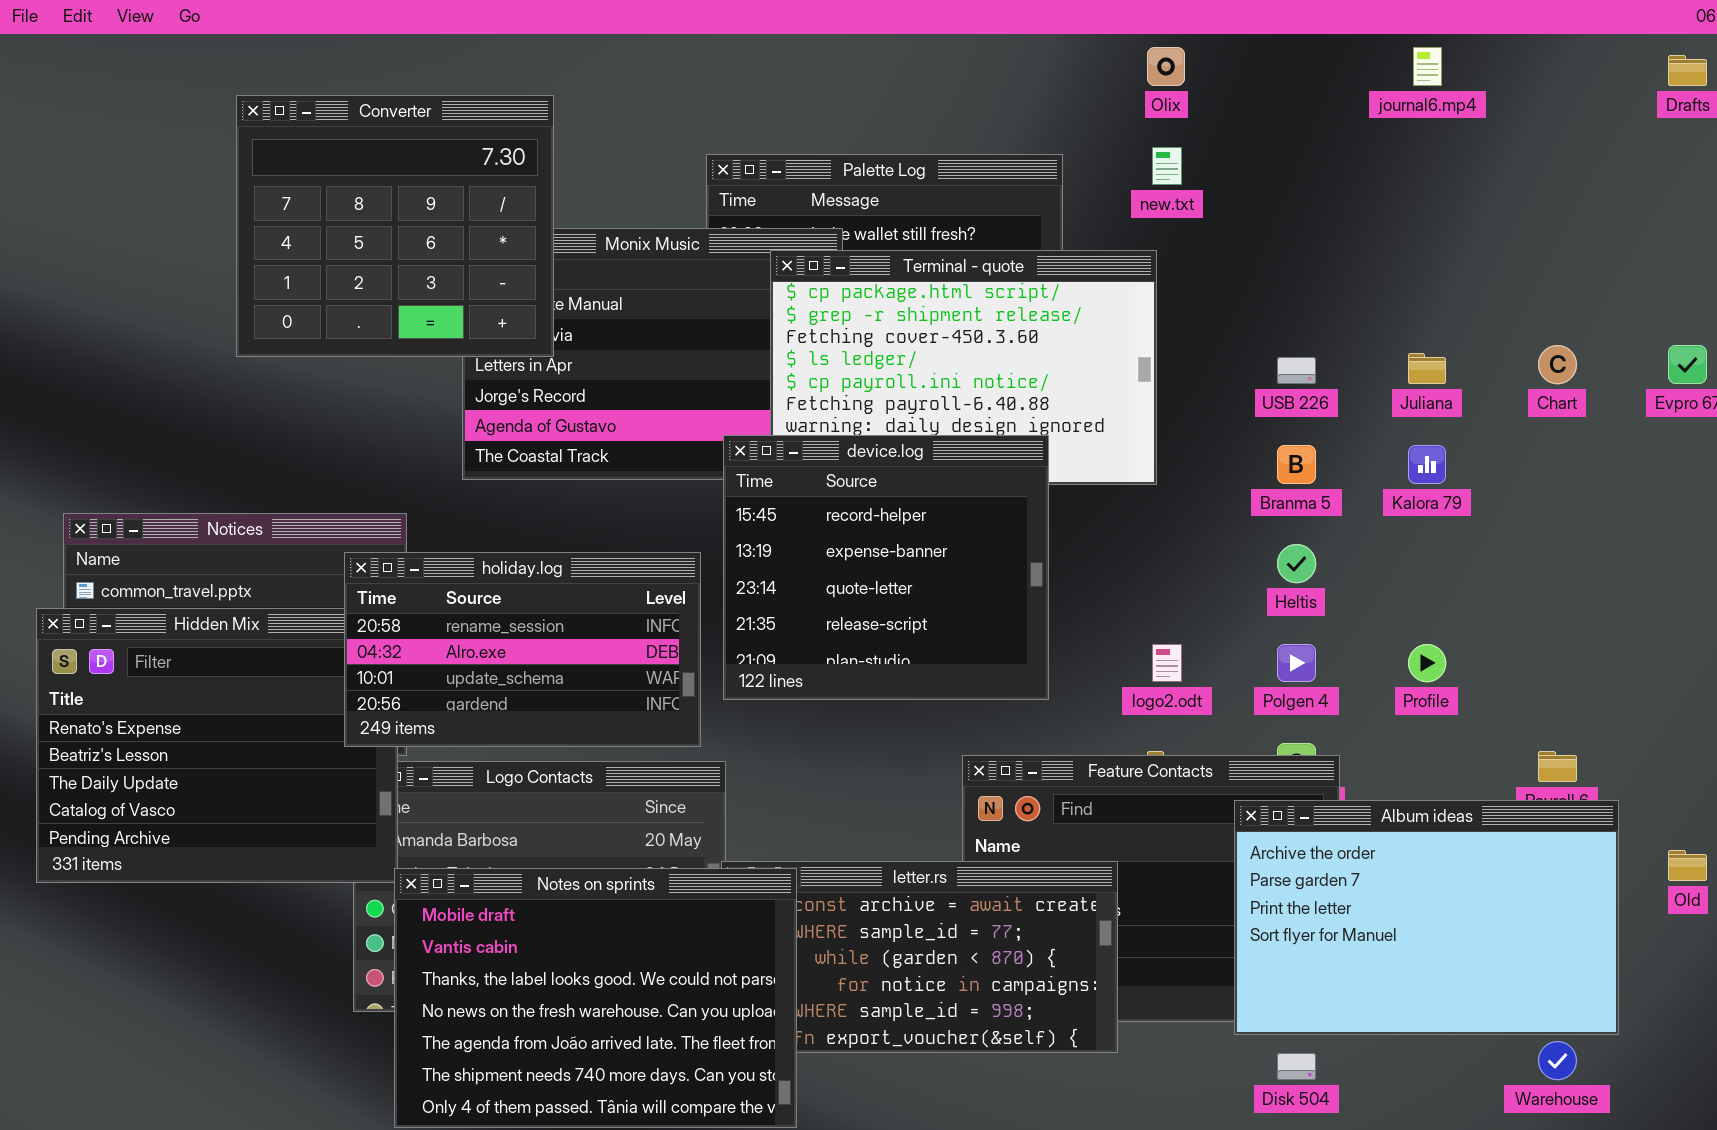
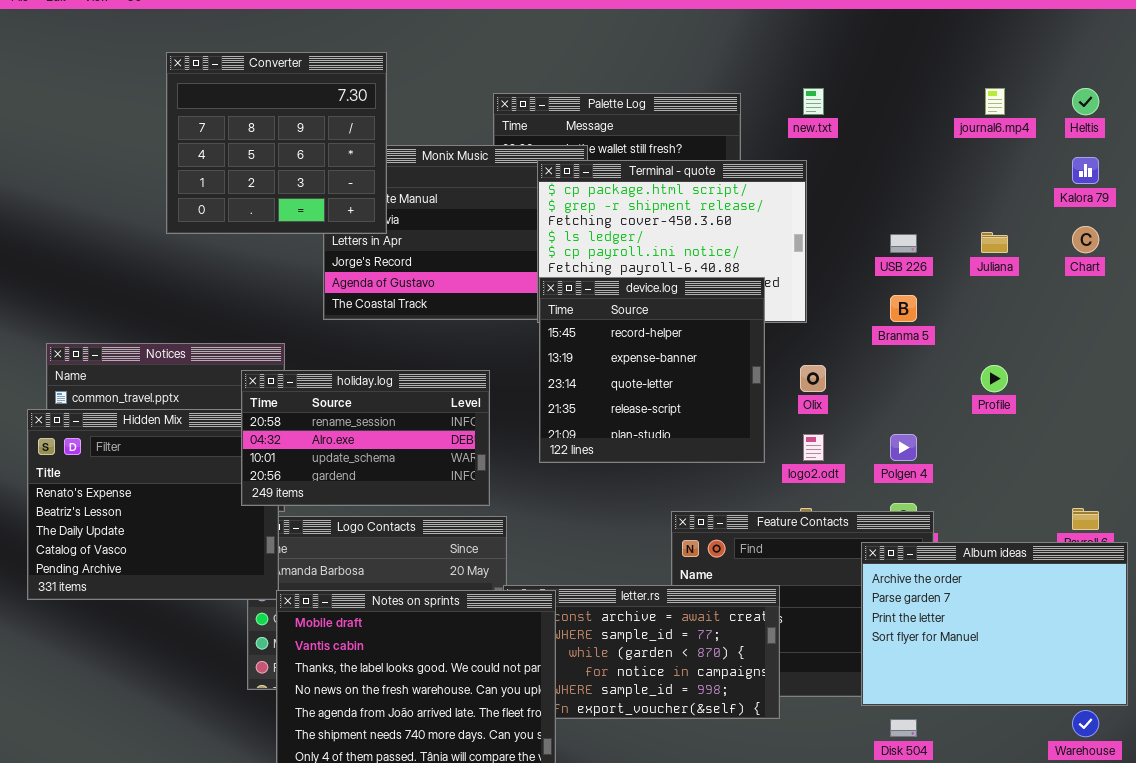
Olix: [1147,47,1185,86] -> [800,365,826,392], moved
journal6.mp4: [1413,47,1442,86] -> [985,88,1005,115], moved
device.log: [723,435,1049,700] -> [539,277,765,463], moved
Kalora 79: [1408,445,1446,484] -> [1072,157,1099,184], moved
Heltis: [1277,544,1316,583] -> [1072,88,1099,115], moved
Profile: [1408,644,1446,682] -> [981,365,1008,392], moved

